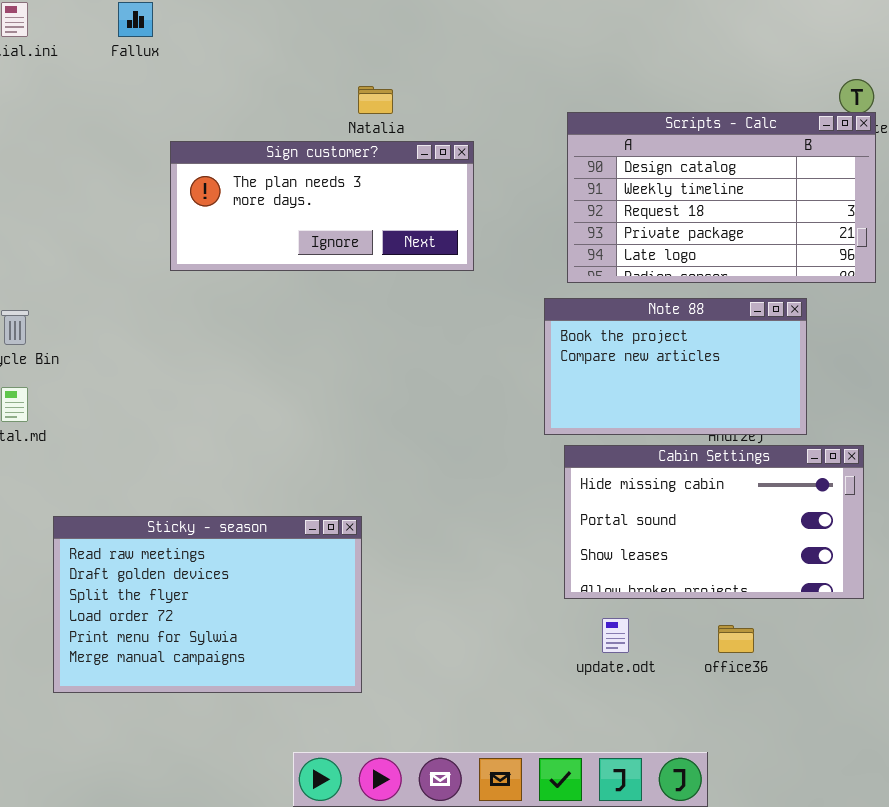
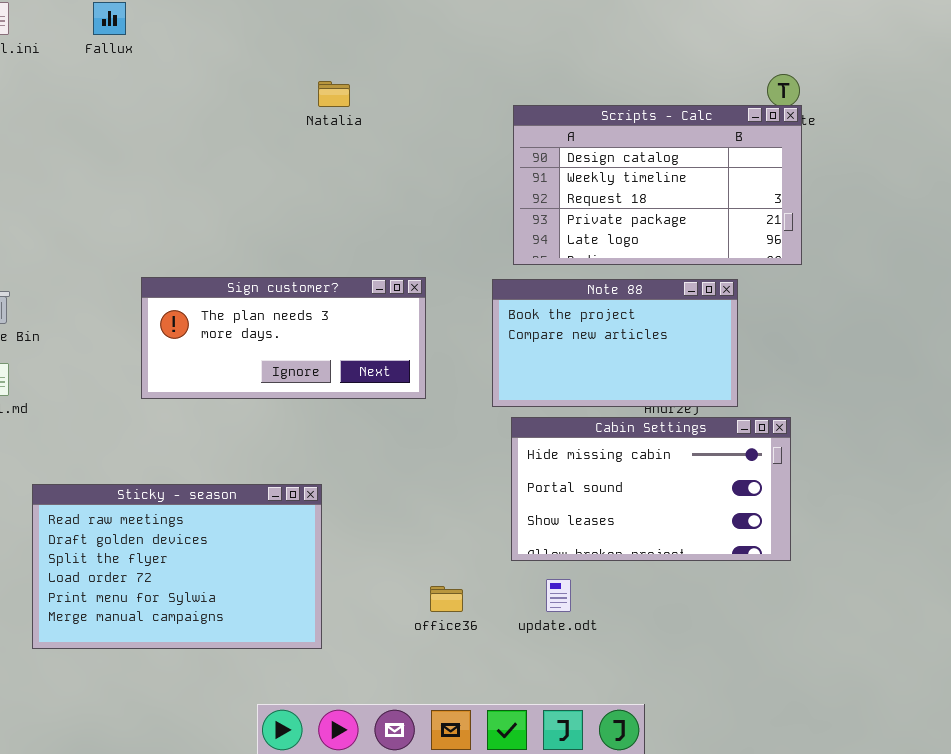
Sign customer?: [170,141,474,271] -> [141,277,426,399], moved
office36: [718,625,754,653] -> [430,586,463,612], moved

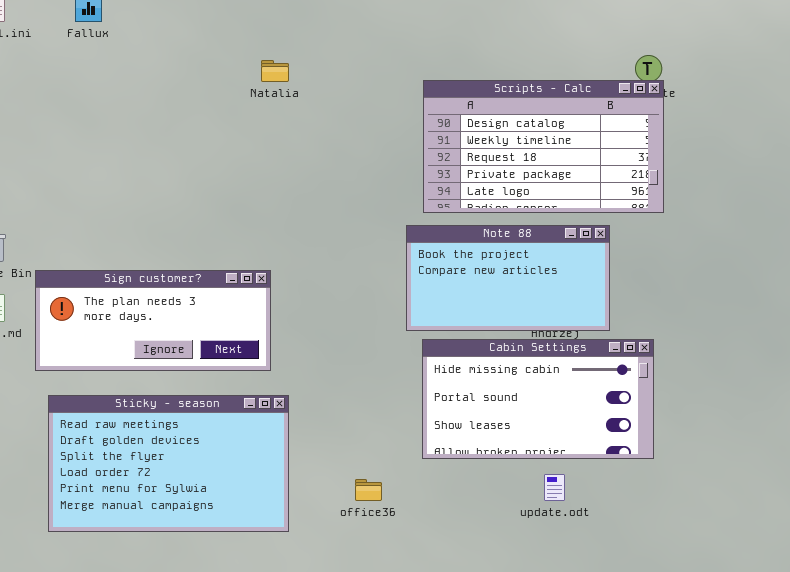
Sign customer?: [141,277,426,399] -> [35,270,271,371], moved
Sticky - season: [32,484,322,649] -> [48,395,289,532], moved
update.odt: [546,579,571,612] -> [544,474,565,501], moved

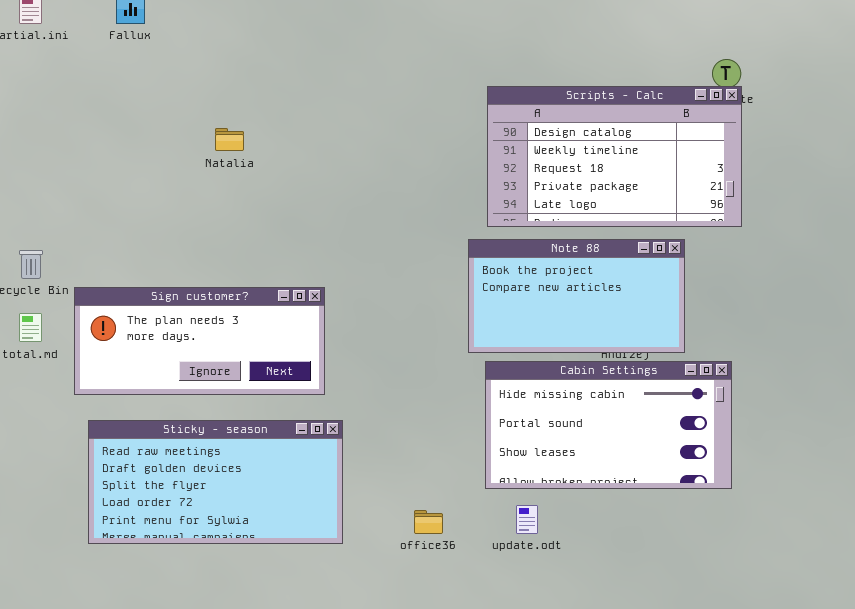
Natalia: [261,60,289,82] -> [215,128,244,151], moved
Sticky - season: [48,395,289,532] -> [88,420,343,544], resized
update.odt: [544,474,565,501] -> [516,505,538,534], moved

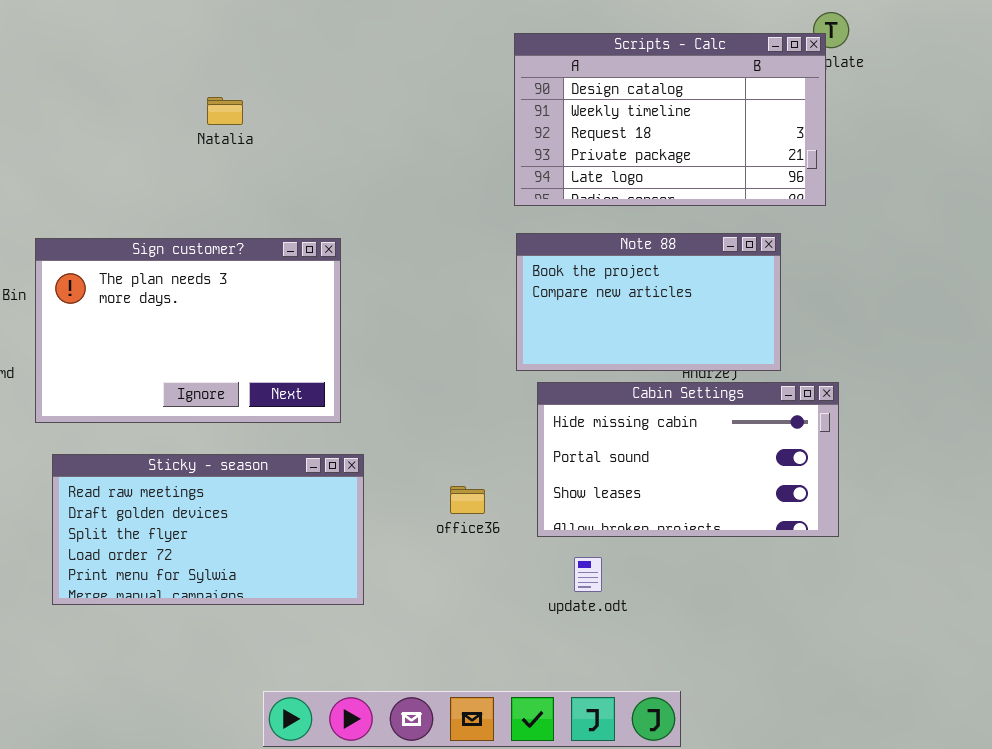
Scripts - Calc: [487,86,742,227] -> [514,33,826,206], moved
Sign customer?: [74,287,325,395] -> [35,238,341,423], resized
office36: [414,510,443,534] -> [450,486,485,514], moved

